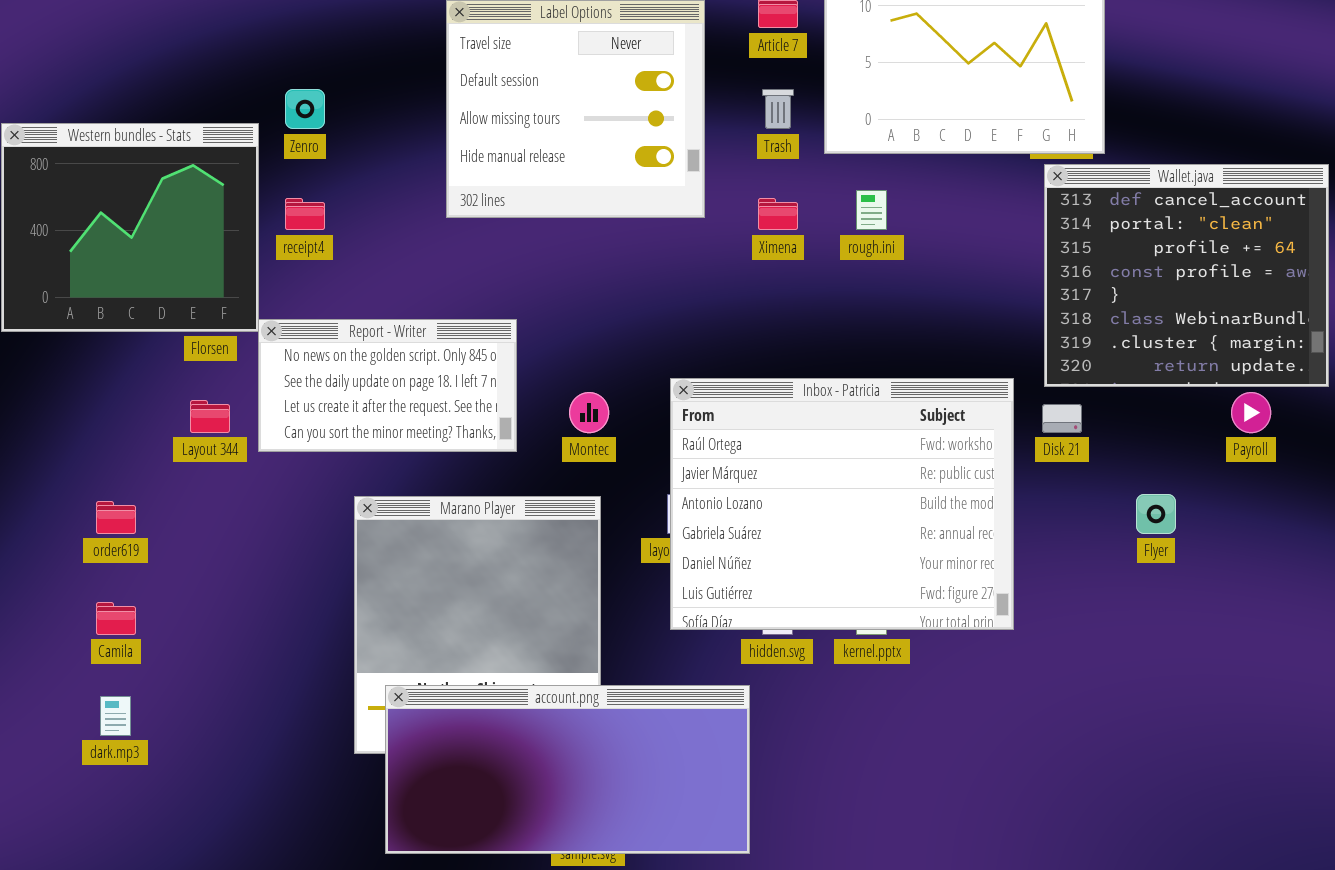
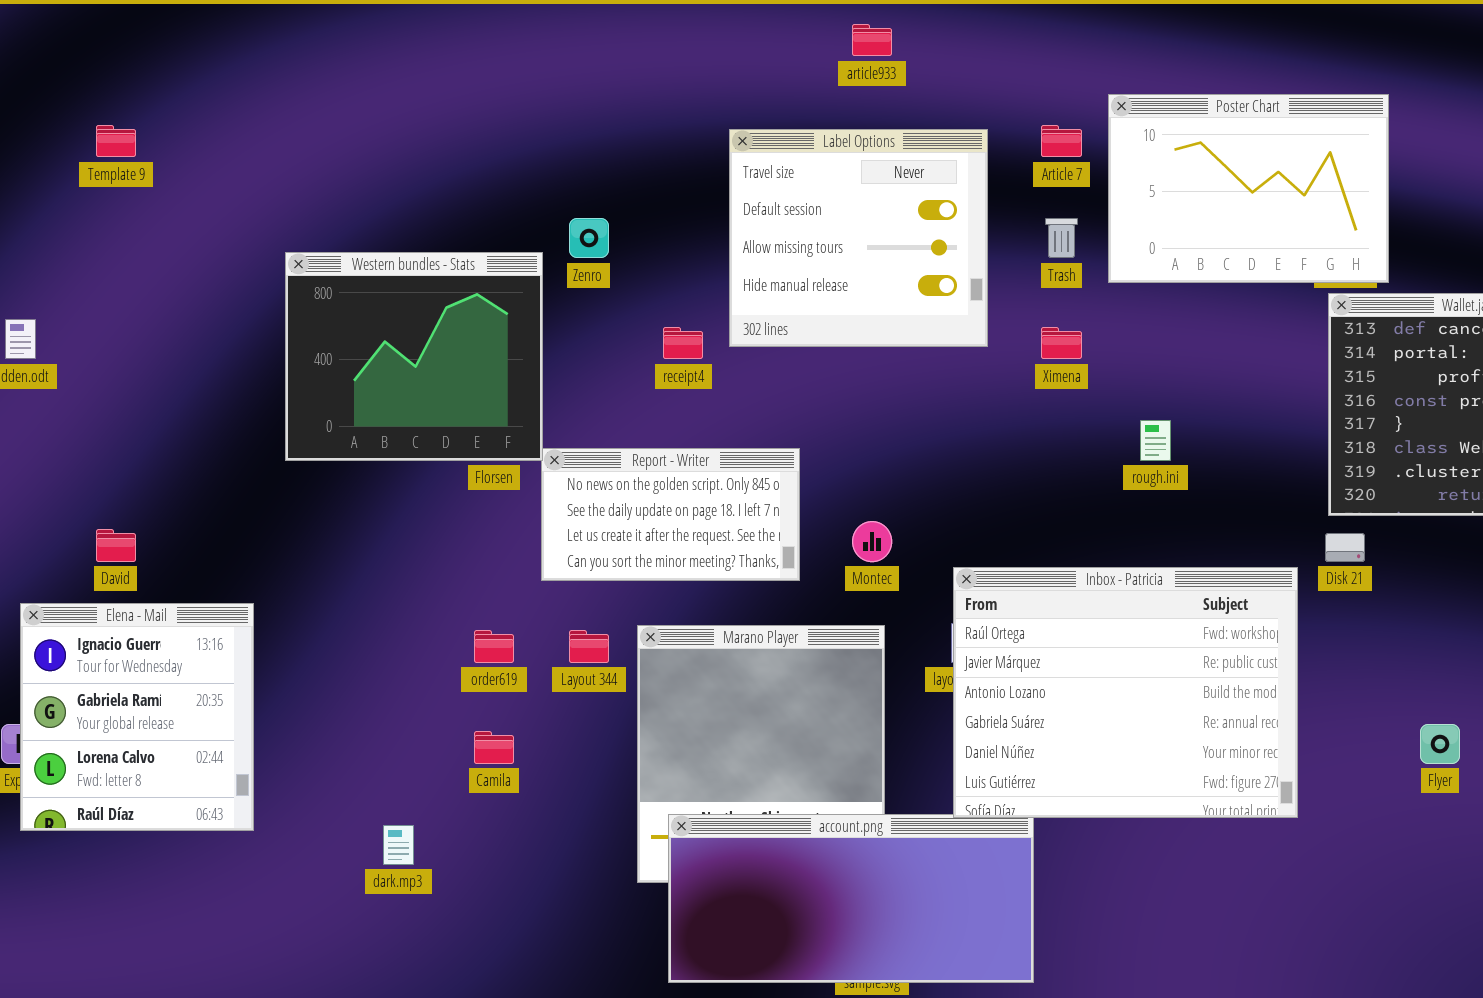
rough.ini: [856,190,887,230] -> [1140,420,1171,461], moved
receipt4: [285,198,325,230] -> [663,327,703,359], moved
Inbox - Patricia: [670,378,1014,630] -> [953,567,1298,818], moved
Layout 344: [190,400,230,433] -> [569,630,609,663], moved
Flyer: [1136,494,1176,534] -> [1420,724,1460,764], moved
order619: [96,501,136,534] -> [474,630,514,663], moved
Camila: [96,602,136,635] -> [474,731,514,764], moved

